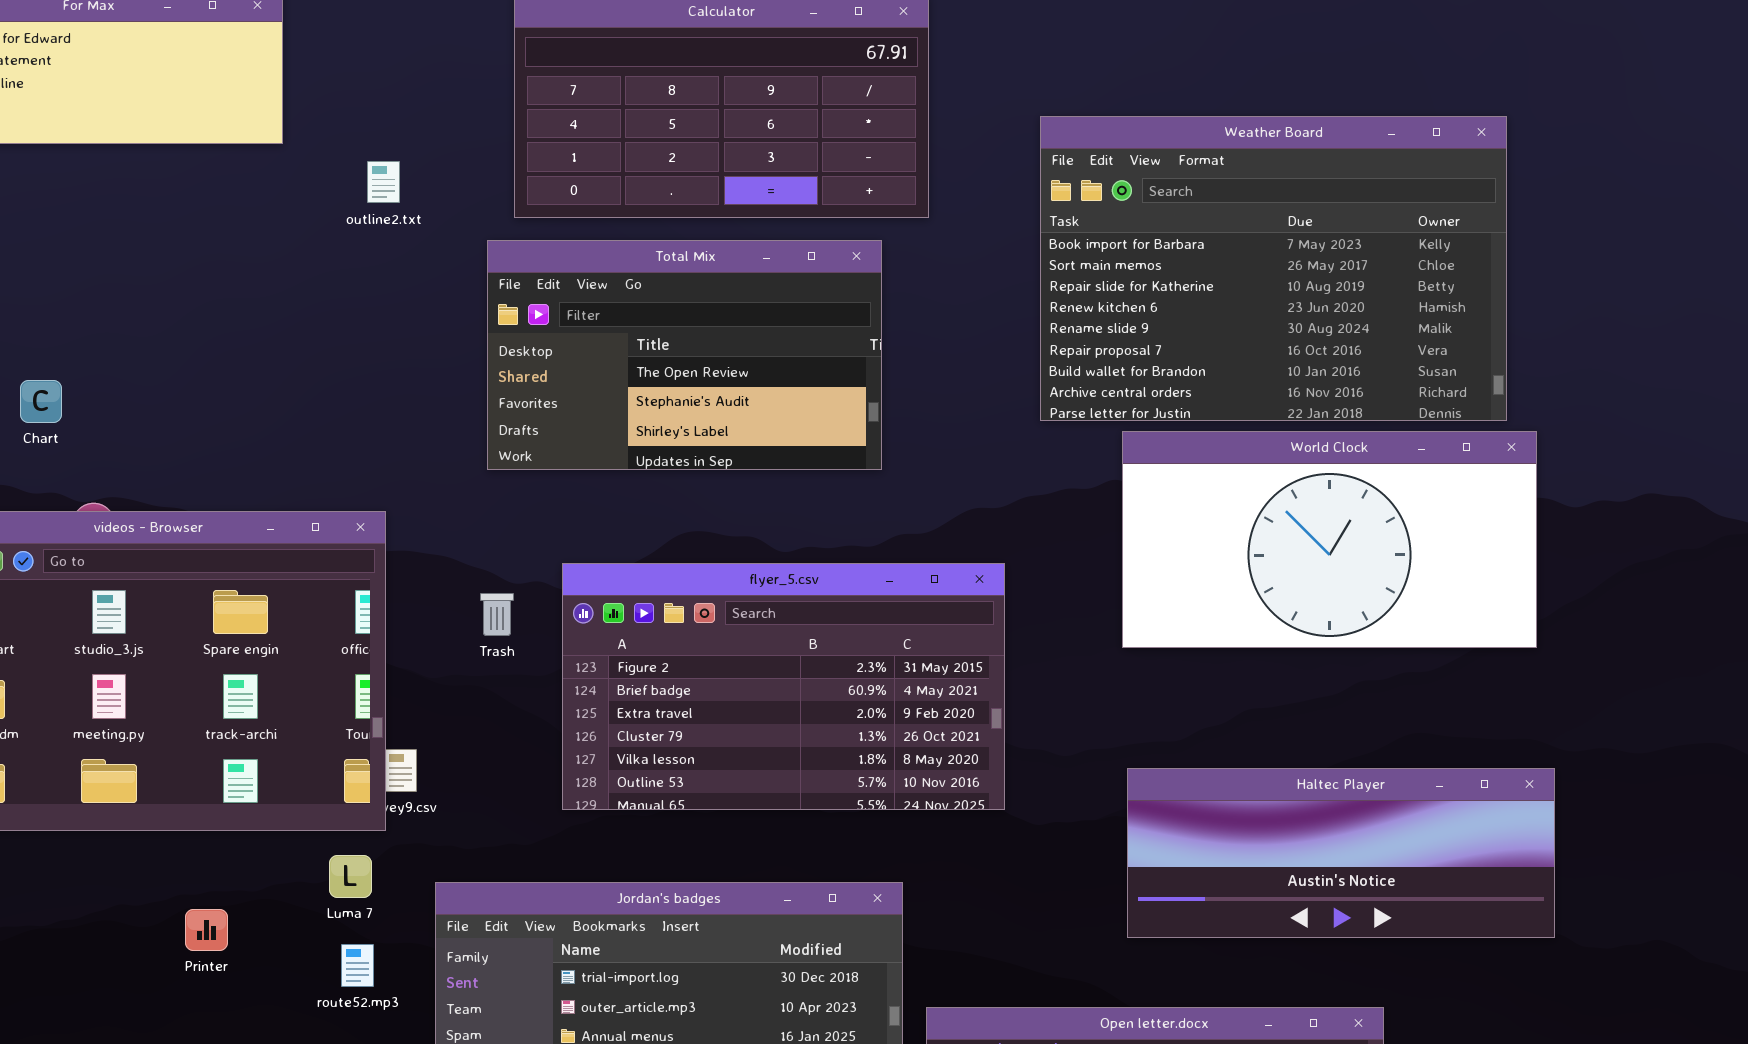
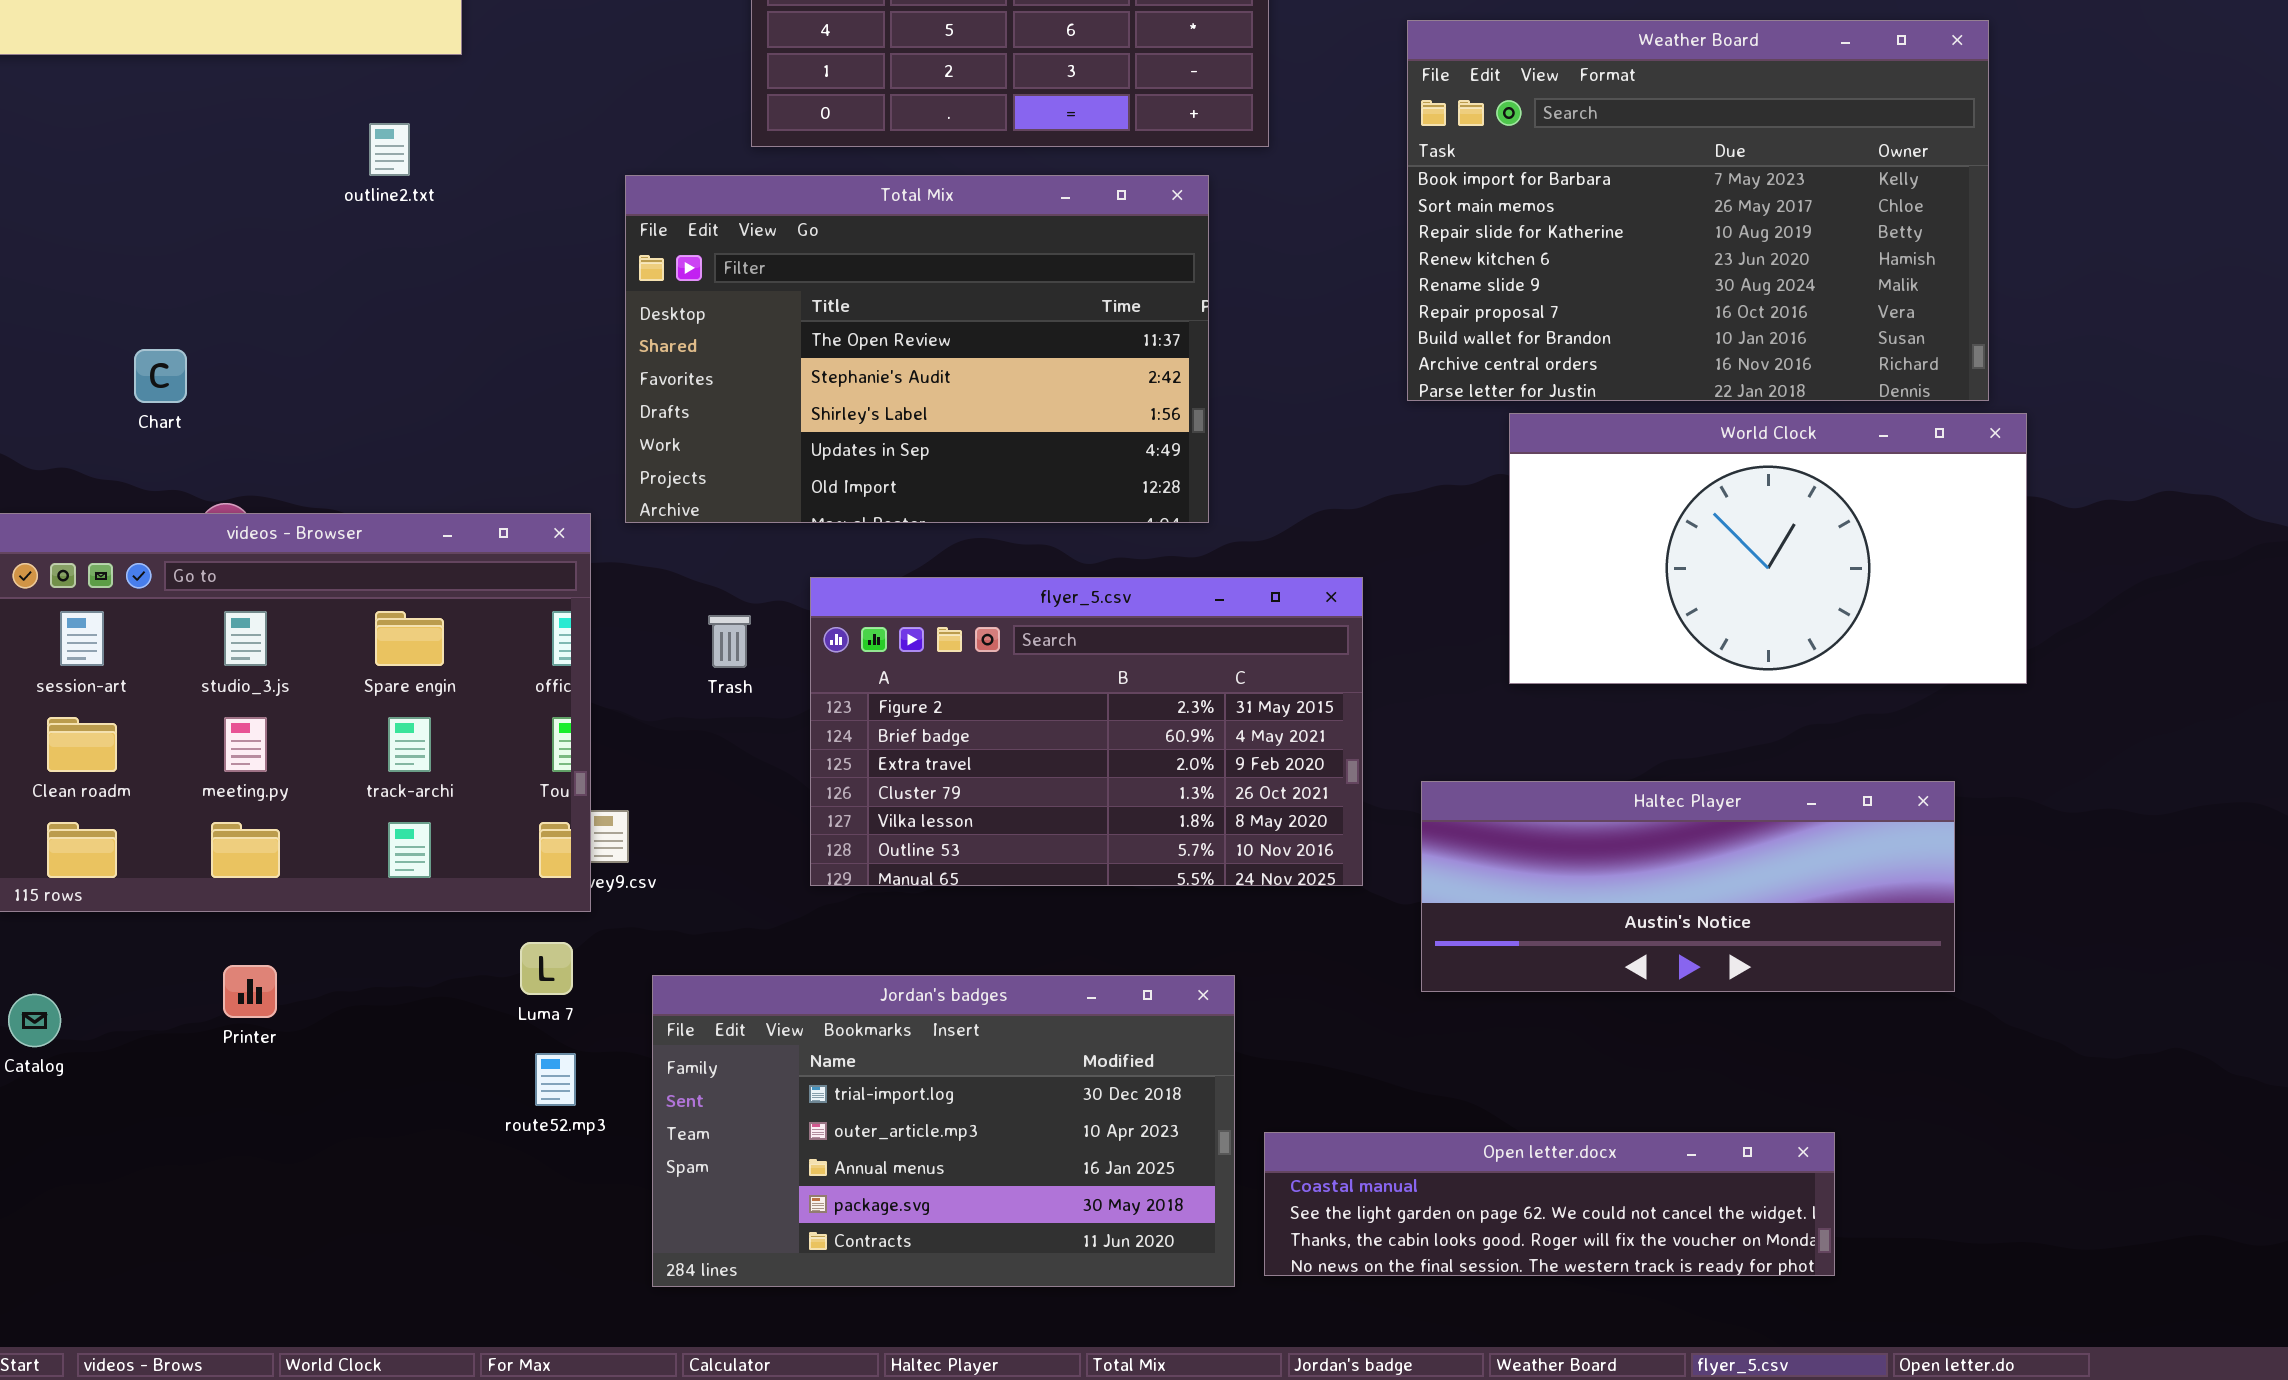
outline2.txt: [367,161,400,203] -> [369,123,410,176], moved
Total Mix: [487,240,882,470] -> [625,175,1209,523], resized
Haltec Player: [1127,768,1555,938] -> [1421,781,1955,992], moved
Printer: [185,909,228,951] -> [223,965,277,1018], moved

